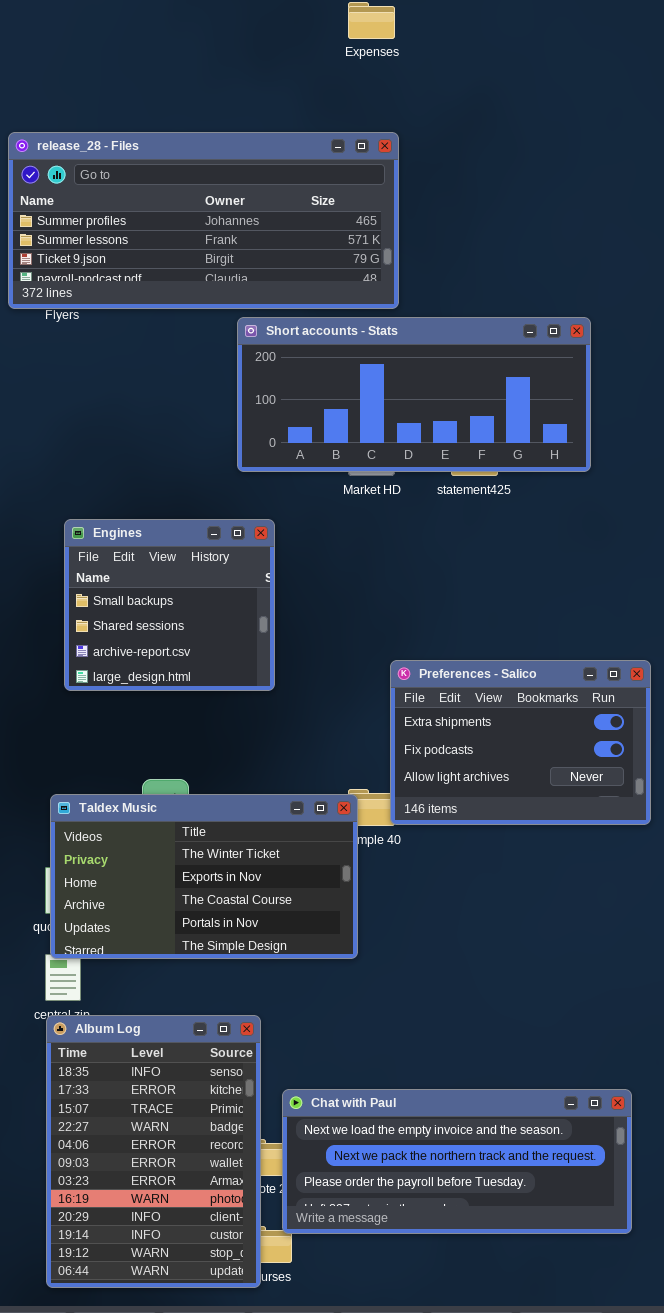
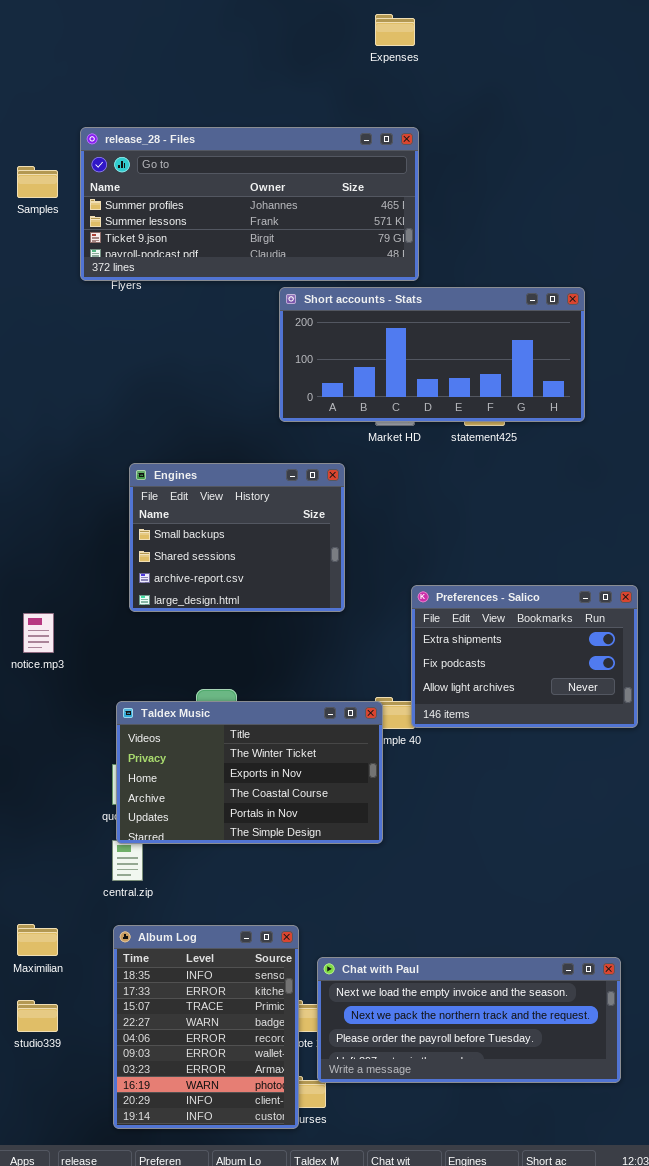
Engines: [64,519,275,691] -> [129,463,345,612], resized
Album Log: [46,1015,261,1288] -> [113,925,299,1129], resized

